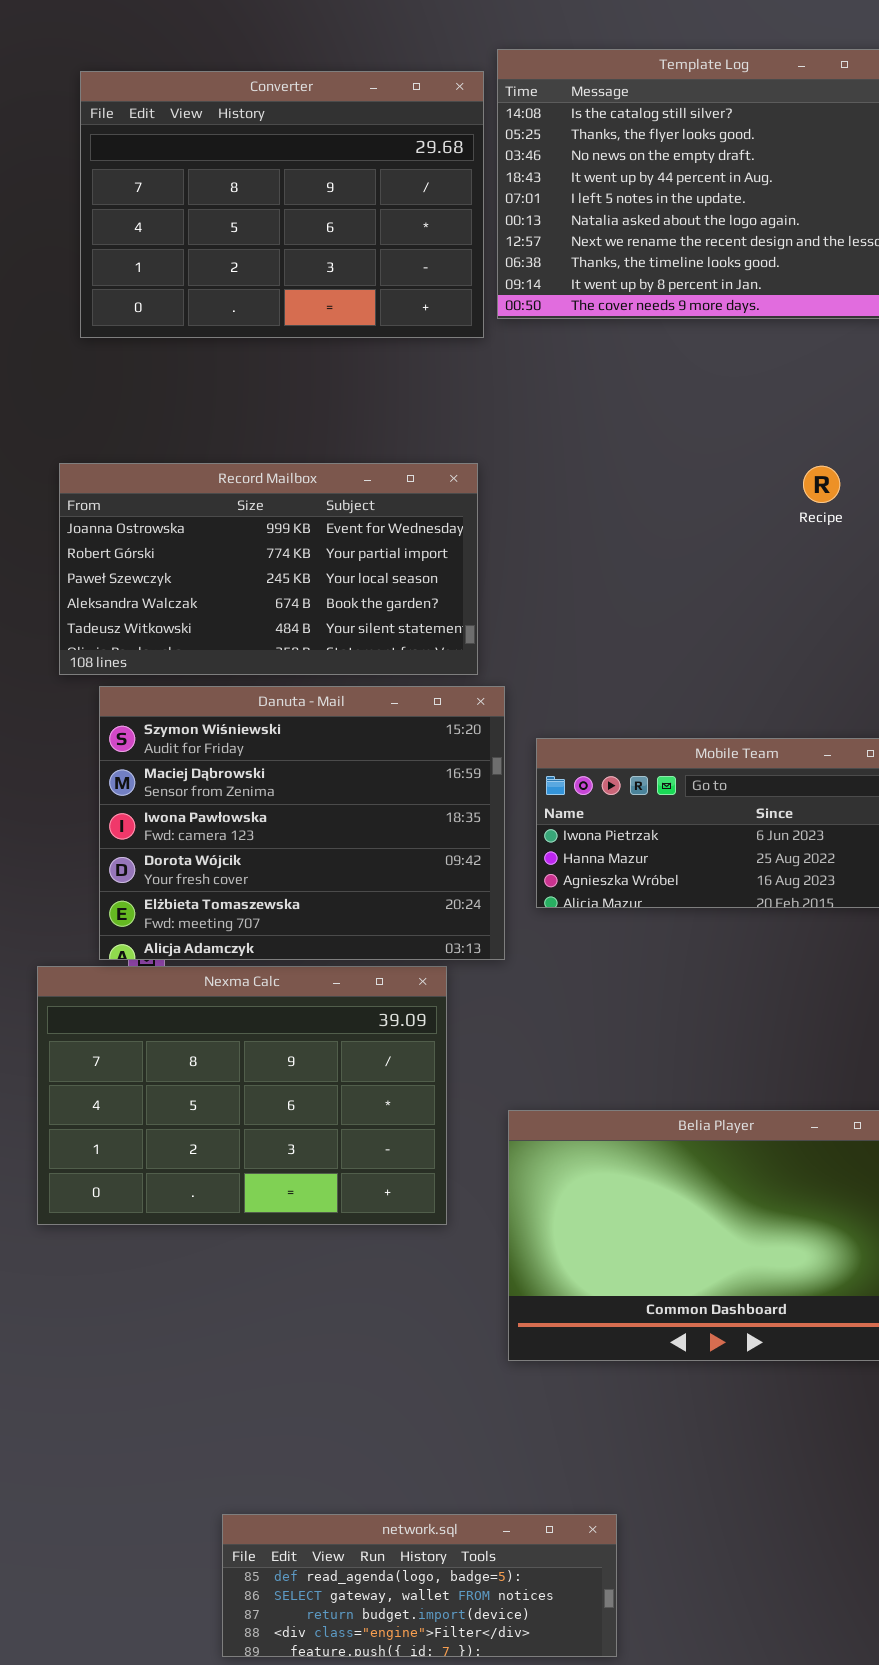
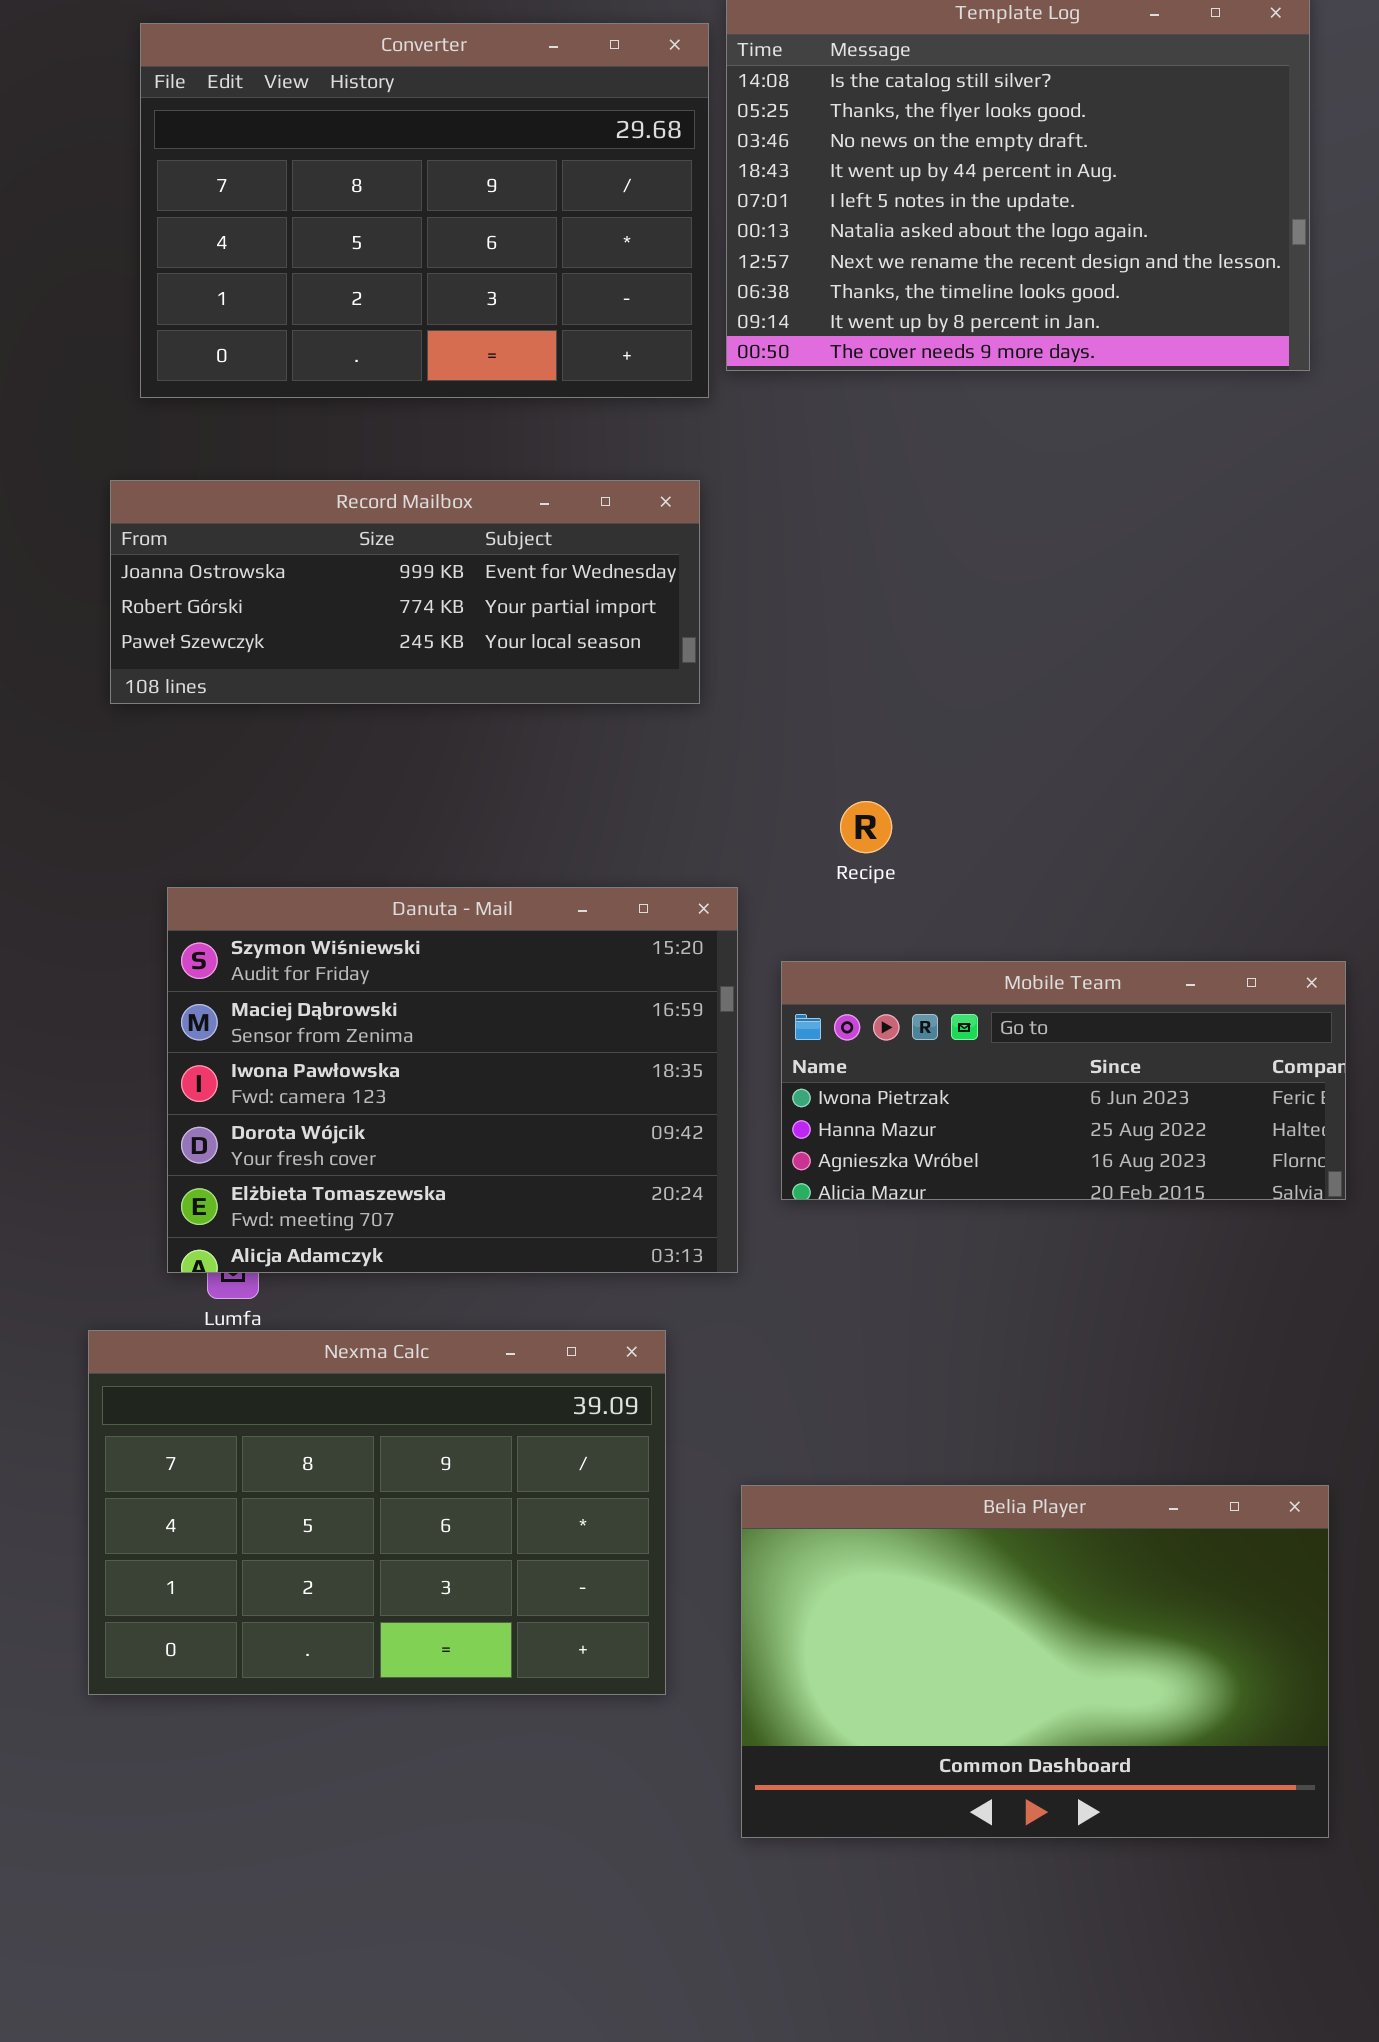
Record Mailbox: [59,463,478,675] -> [110,480,700,704], moved, resized
Recipe: [803,466,840,503] -> [840,801,892,853], moved
Nexma Calc: [37,966,447,1225] -> [88,1330,666,1695], moved

